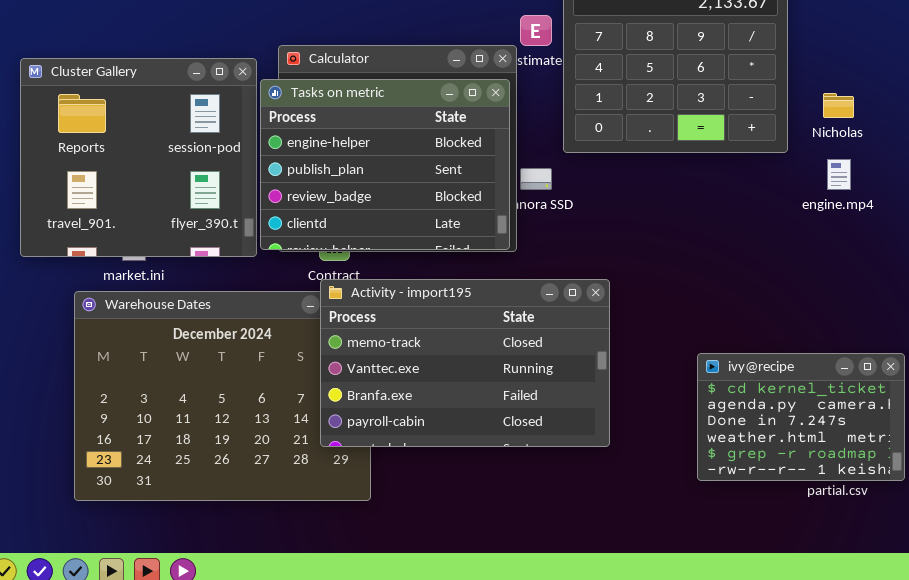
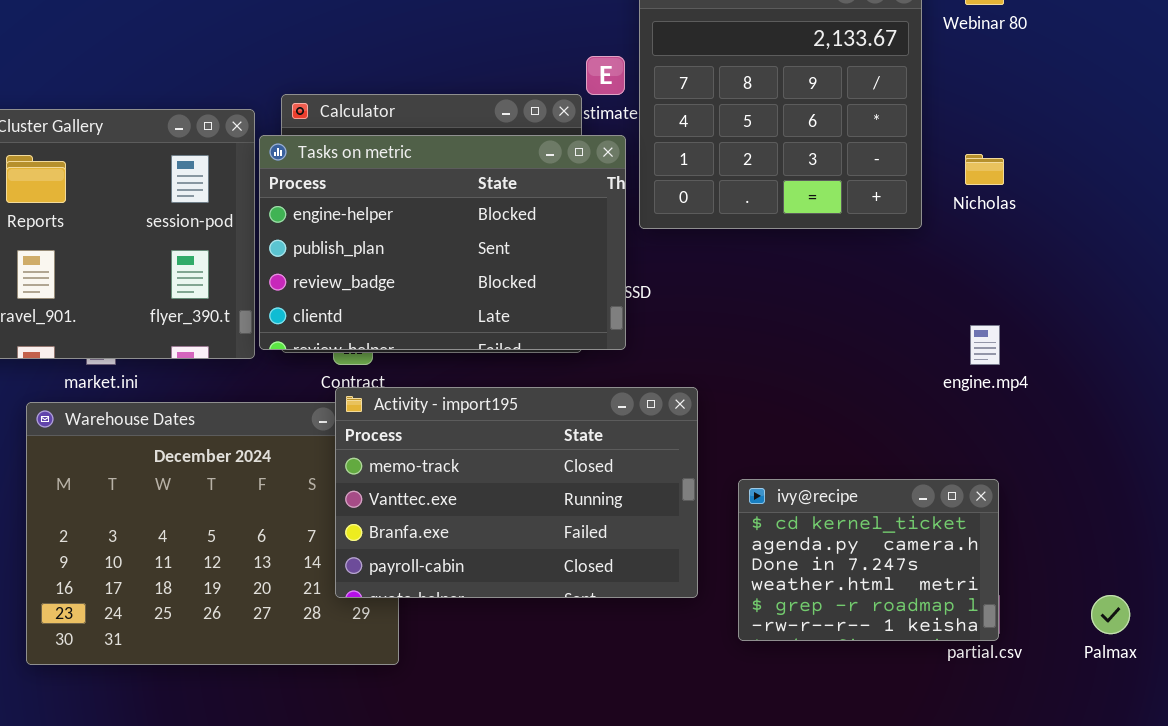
Tasks on metric: [260,79,510,250] -> [259,135,626,350], resized
engine.mp4: [827,159,851,190] -> [970,325,1000,365], moved
ivy@recipe: [697,353,905,481] -> [738,479,999,641], moved

